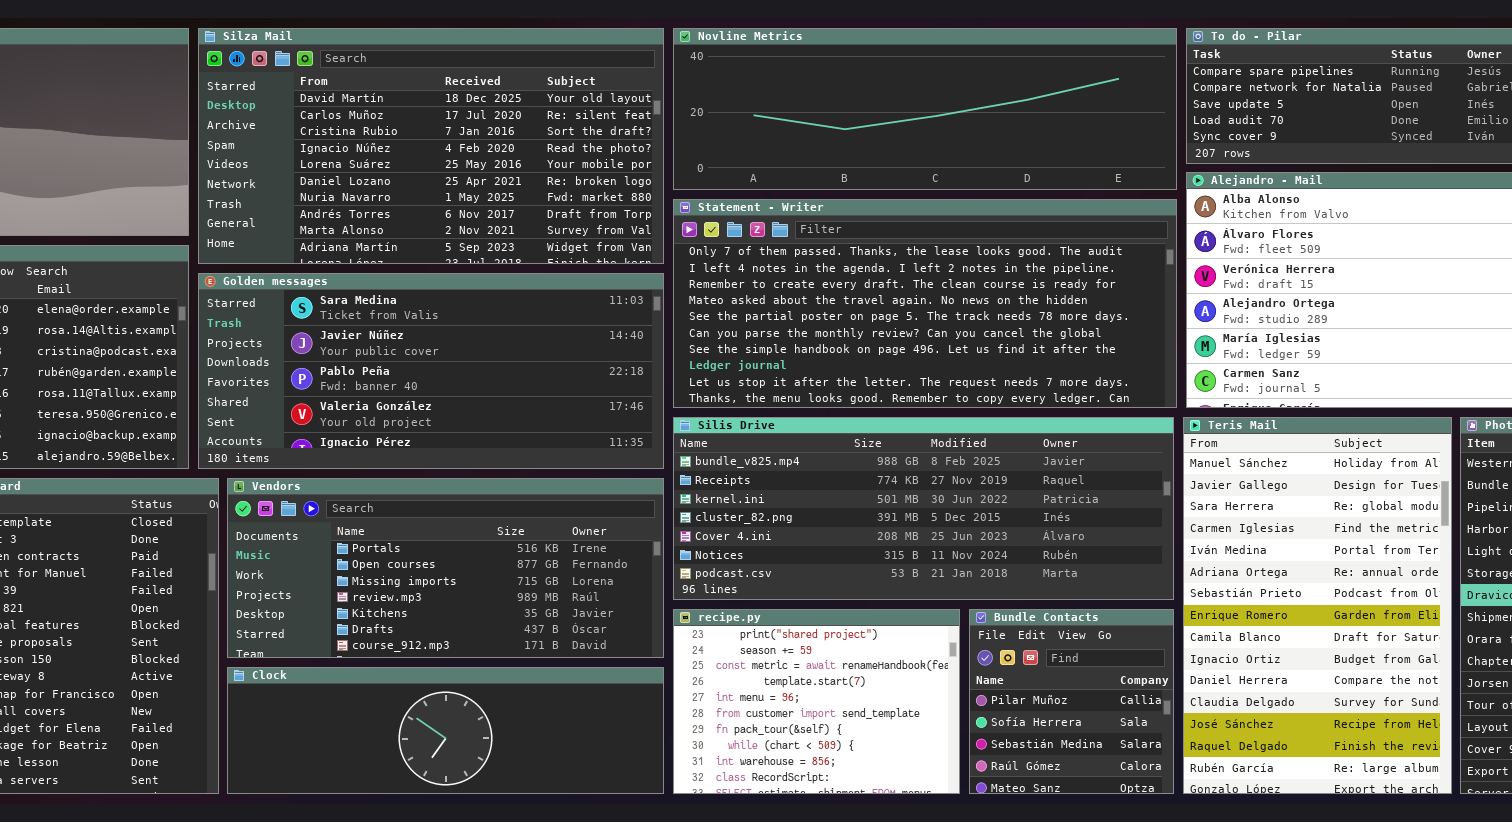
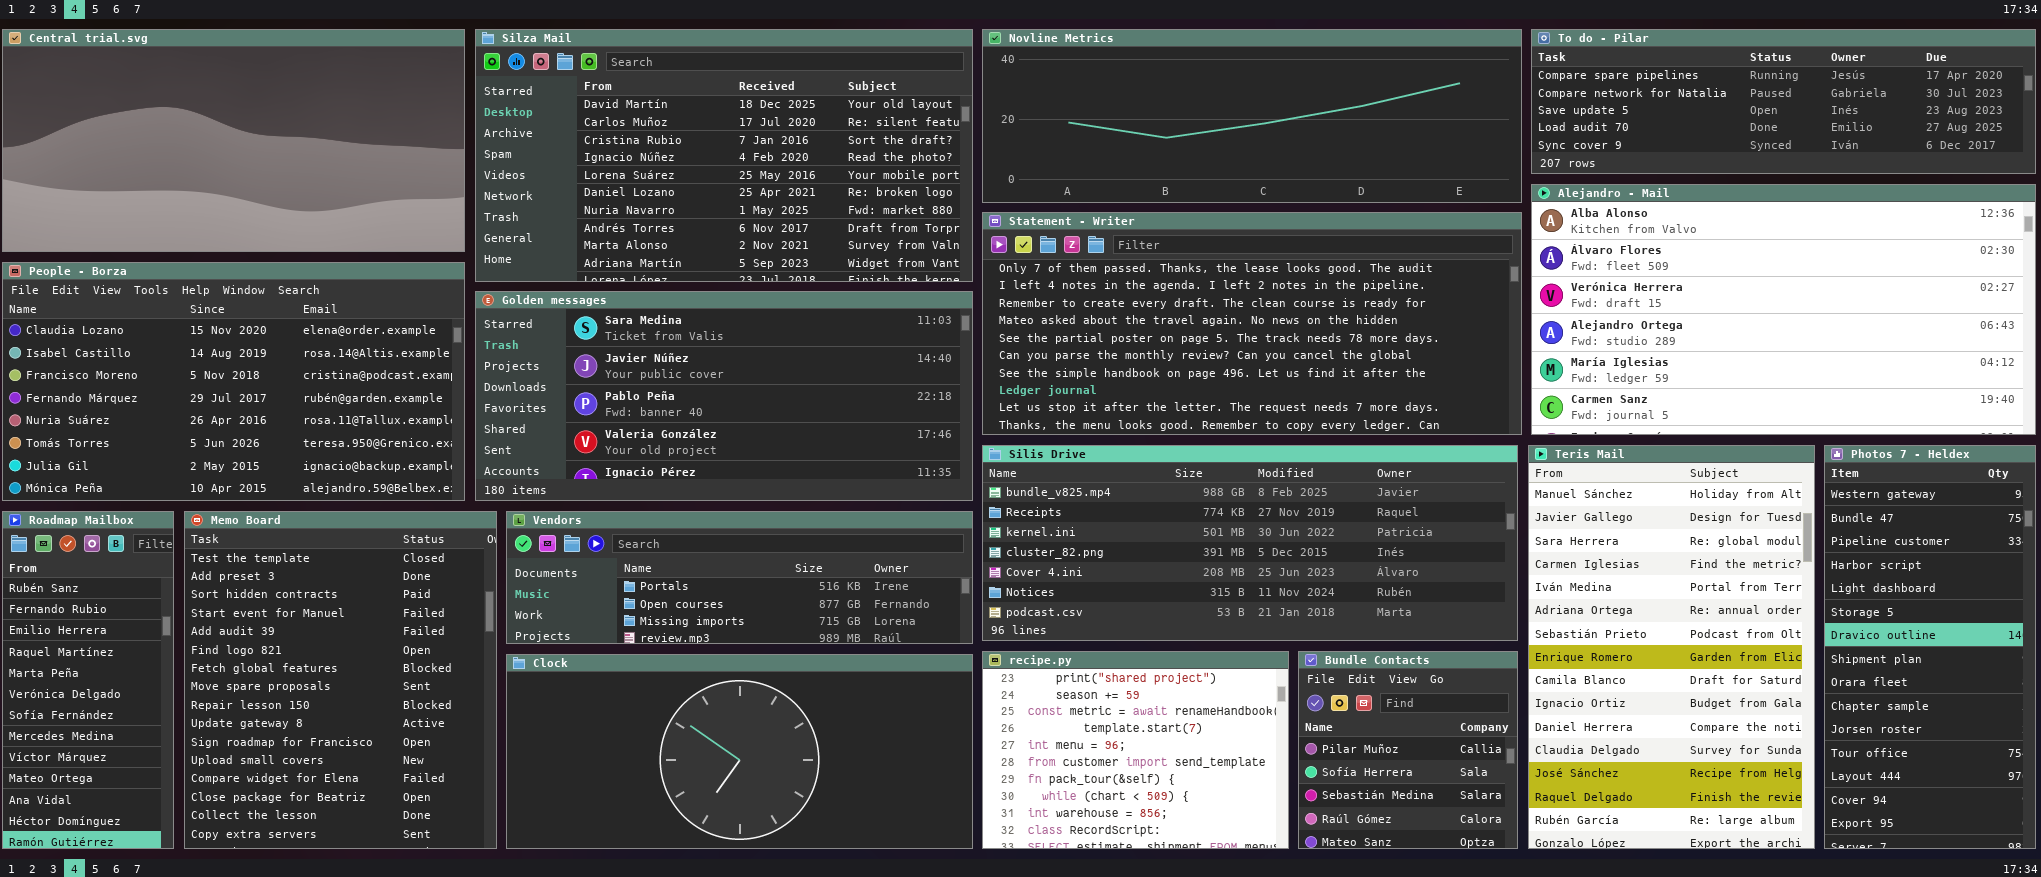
Vendors: [227,478,664,658] -> [506,511,973,644], resized
Clock: [227,667,664,794] -> [506,654,973,849], resized

